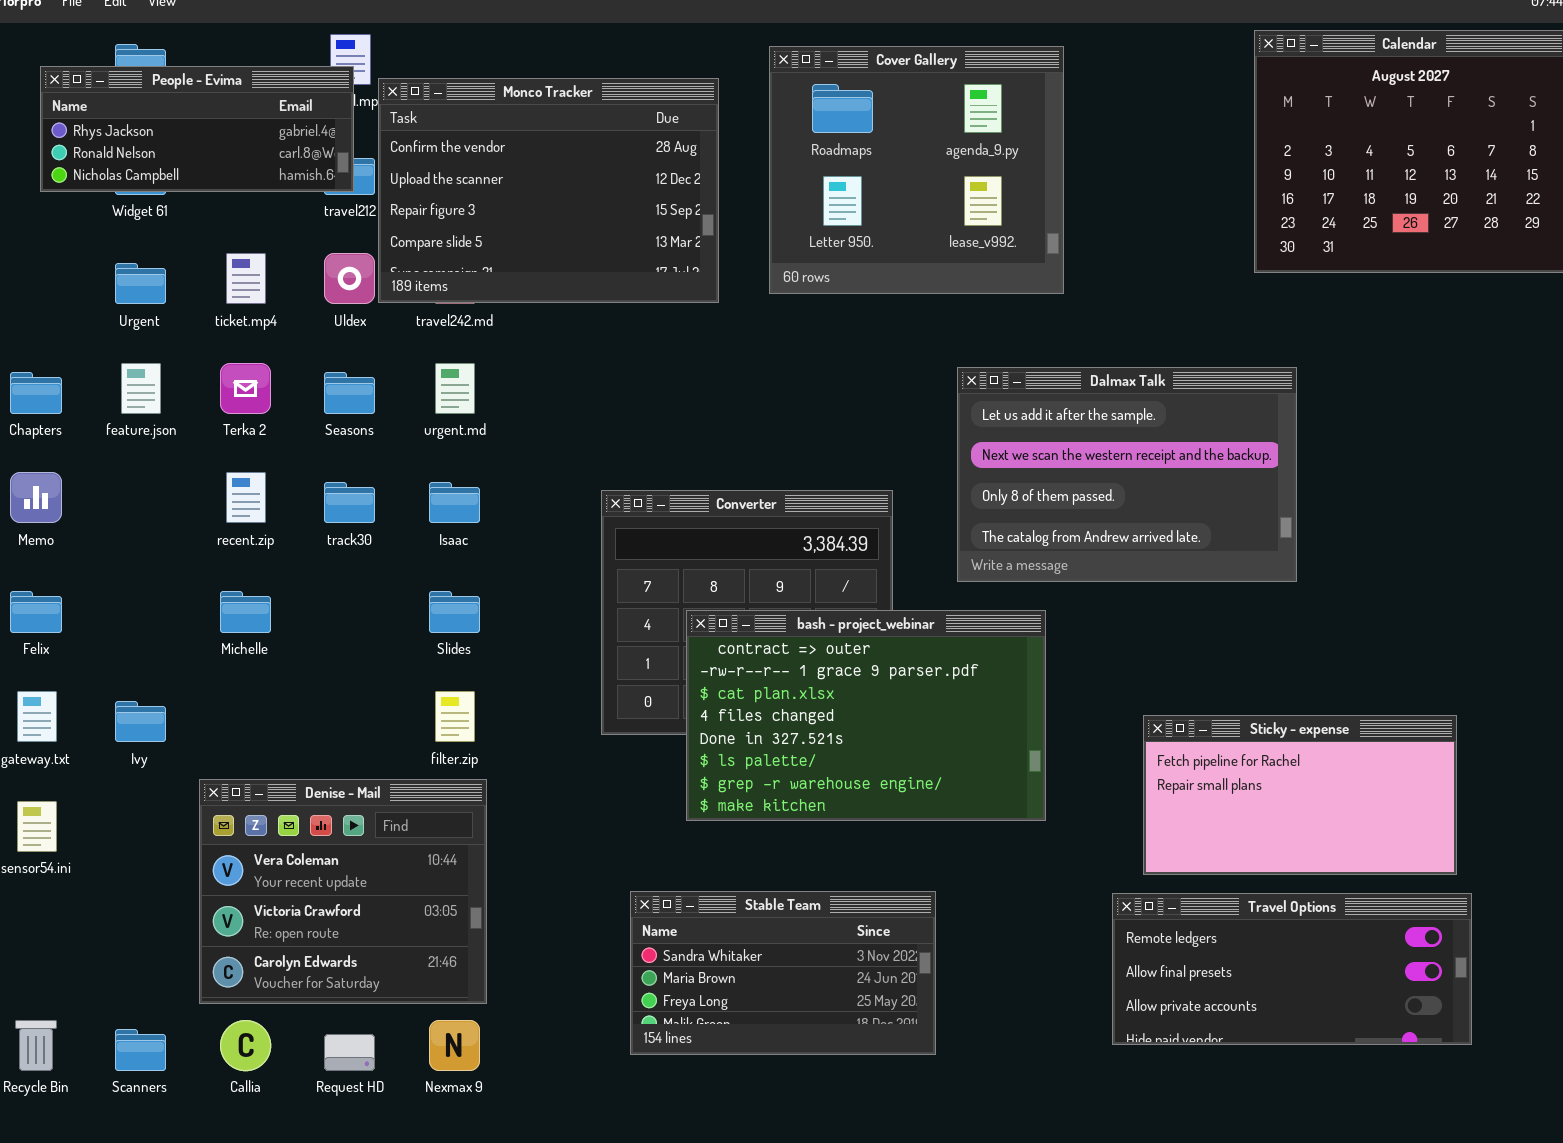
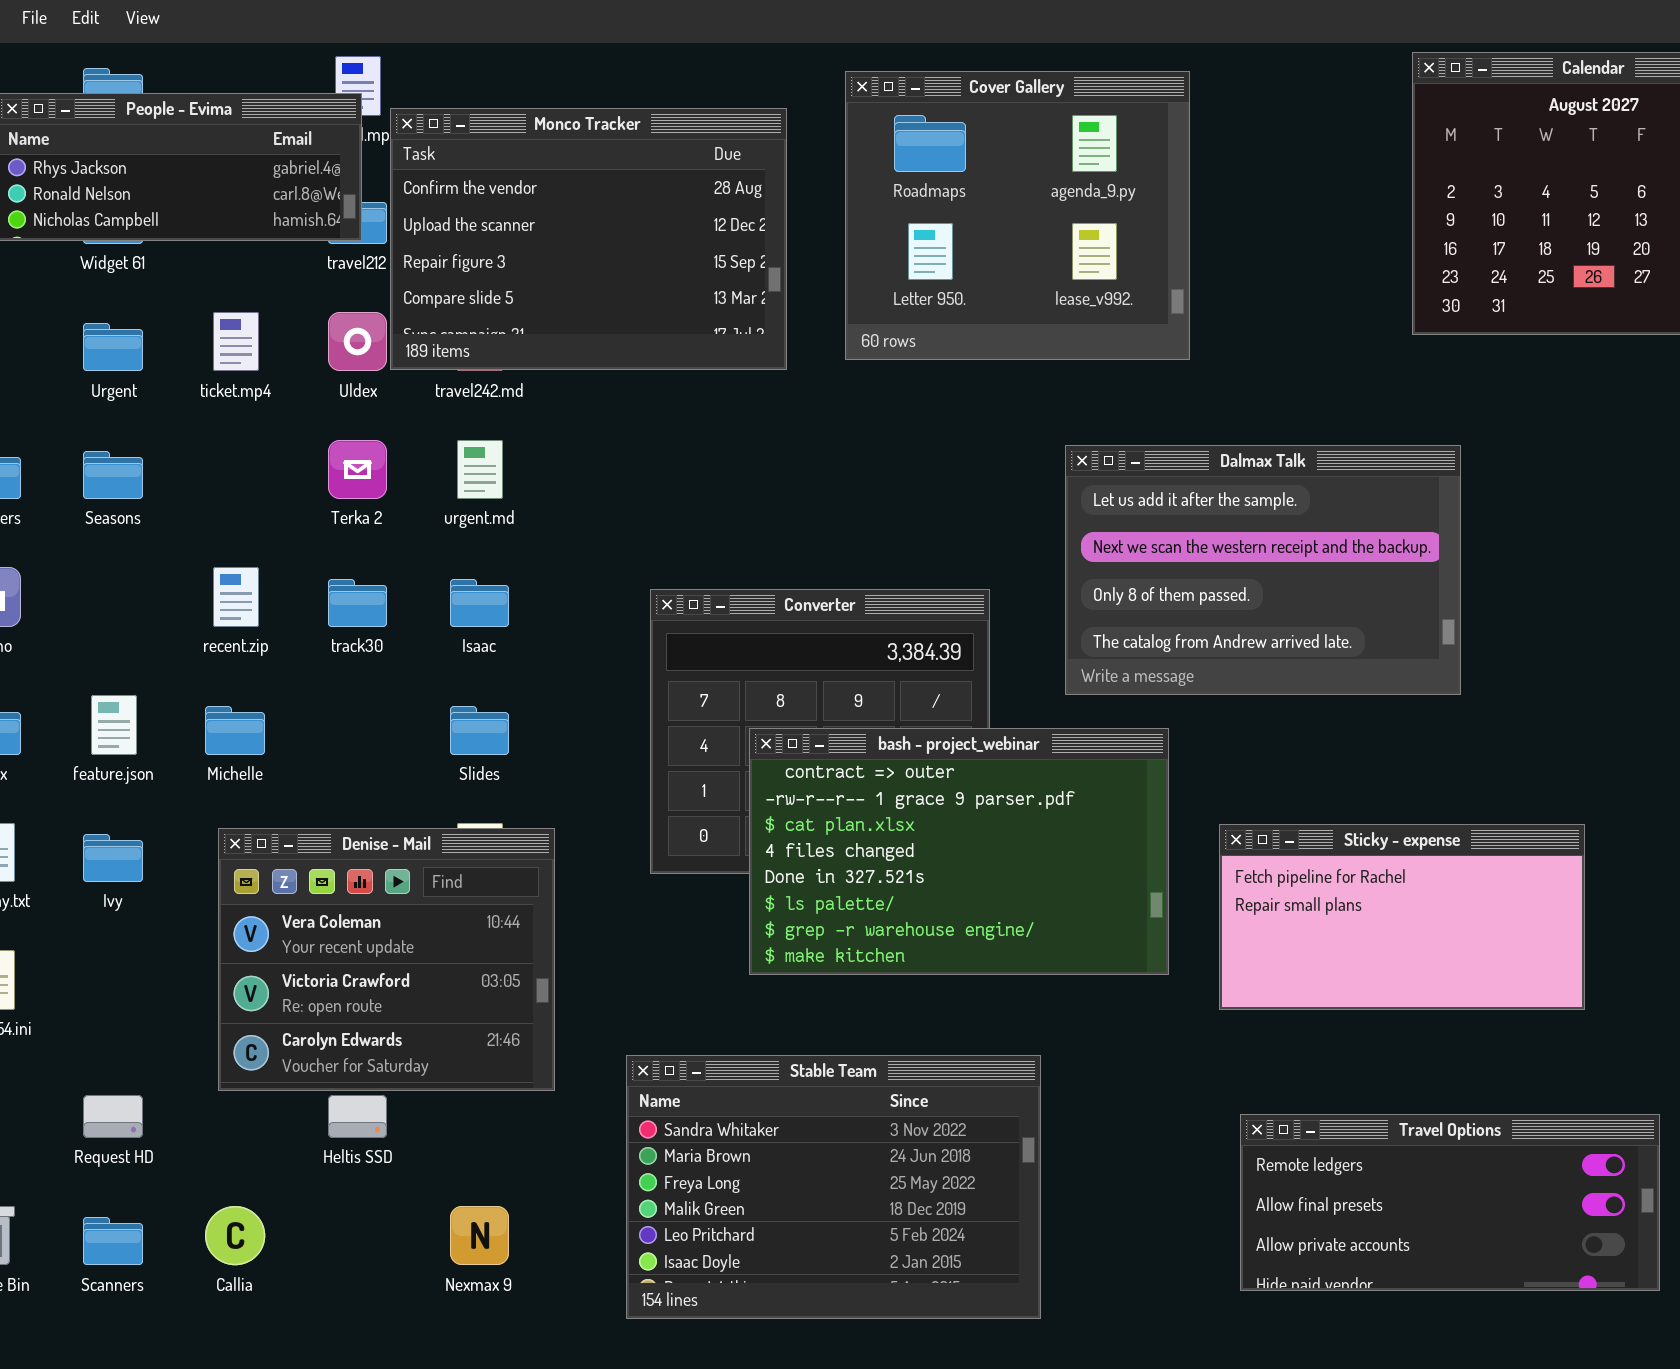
feature.json: [121,363,161,414] -> [91,695,137,755], moved
Terka 2: [220,363,271,414] -> [328,440,387,499], moved
Seasons: [324,372,375,414] -> [83,451,143,499], moved
Sticky - expense: [1143,715,1457,875] -> [1219,824,1585,1010], moved
Denise - Mail: [199,779,487,1004] -> [218,828,555,1091], moved
Stable Team: [630,891,936,1055] -> [626,1055,1041,1319], resized
Travel Options: [1112,893,1472,1045] -> [1240,1114,1660,1291], moved
Request HD: [324,1034,375,1071] -> [83,1095,143,1138], moved

